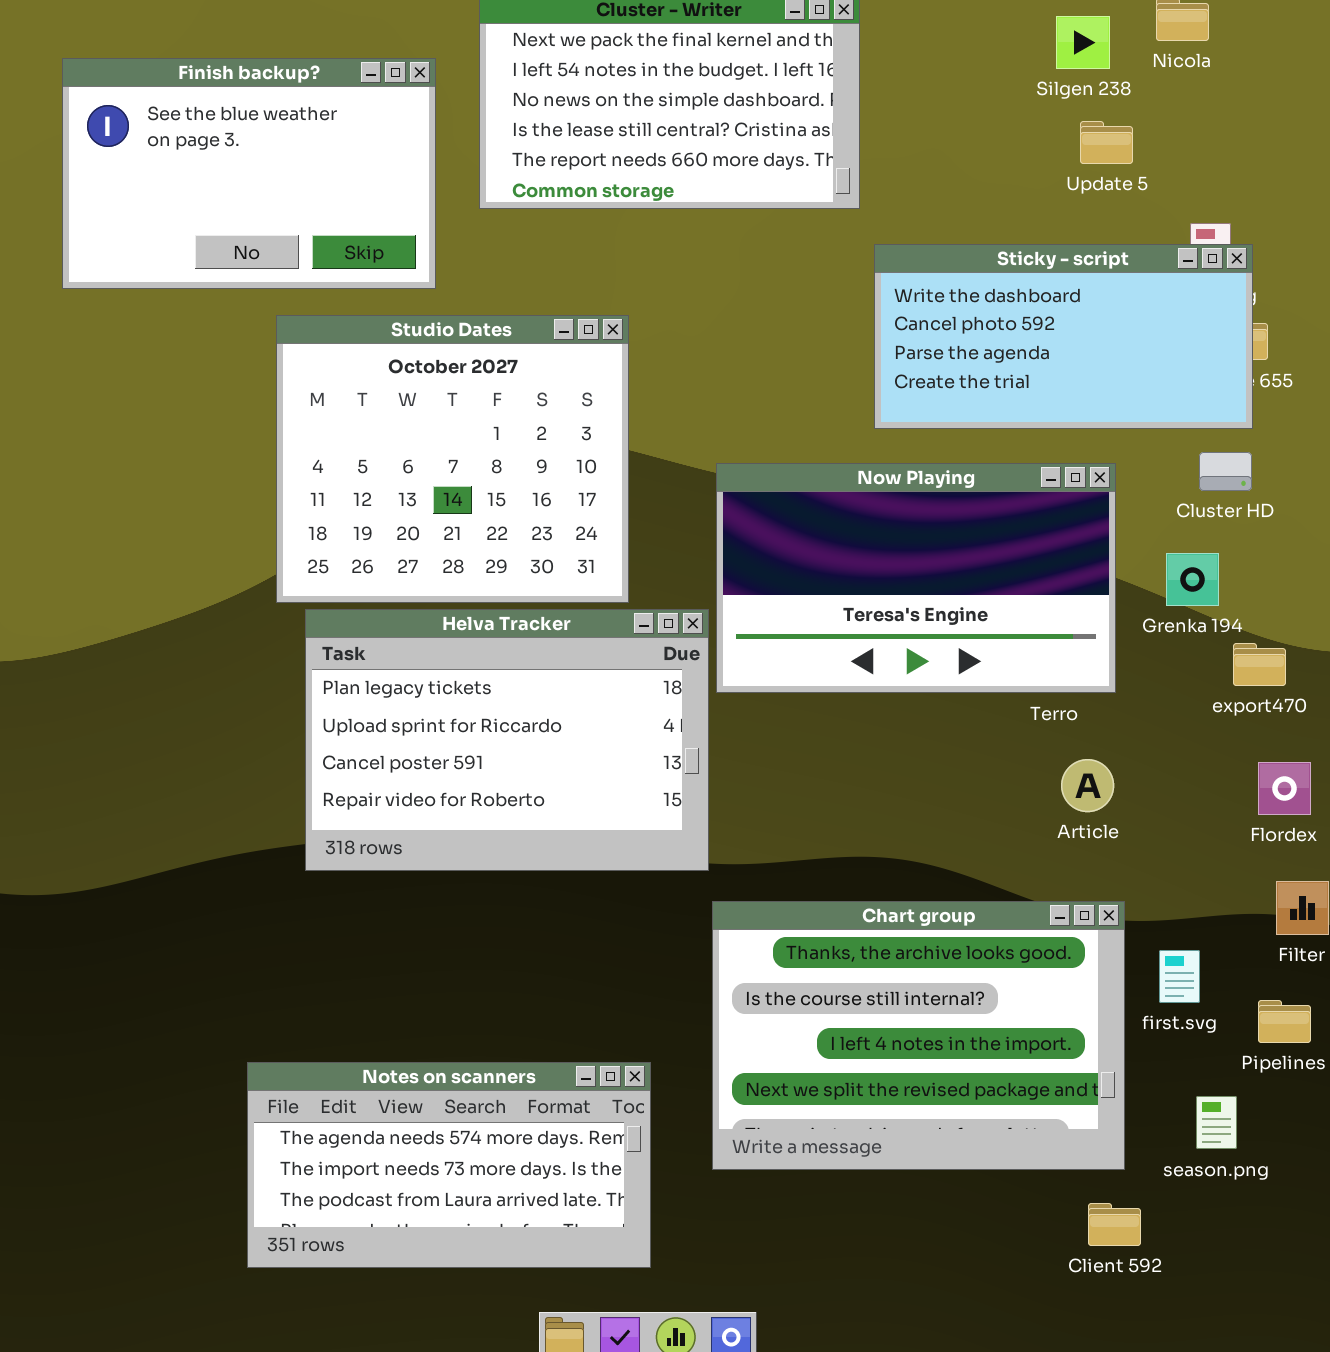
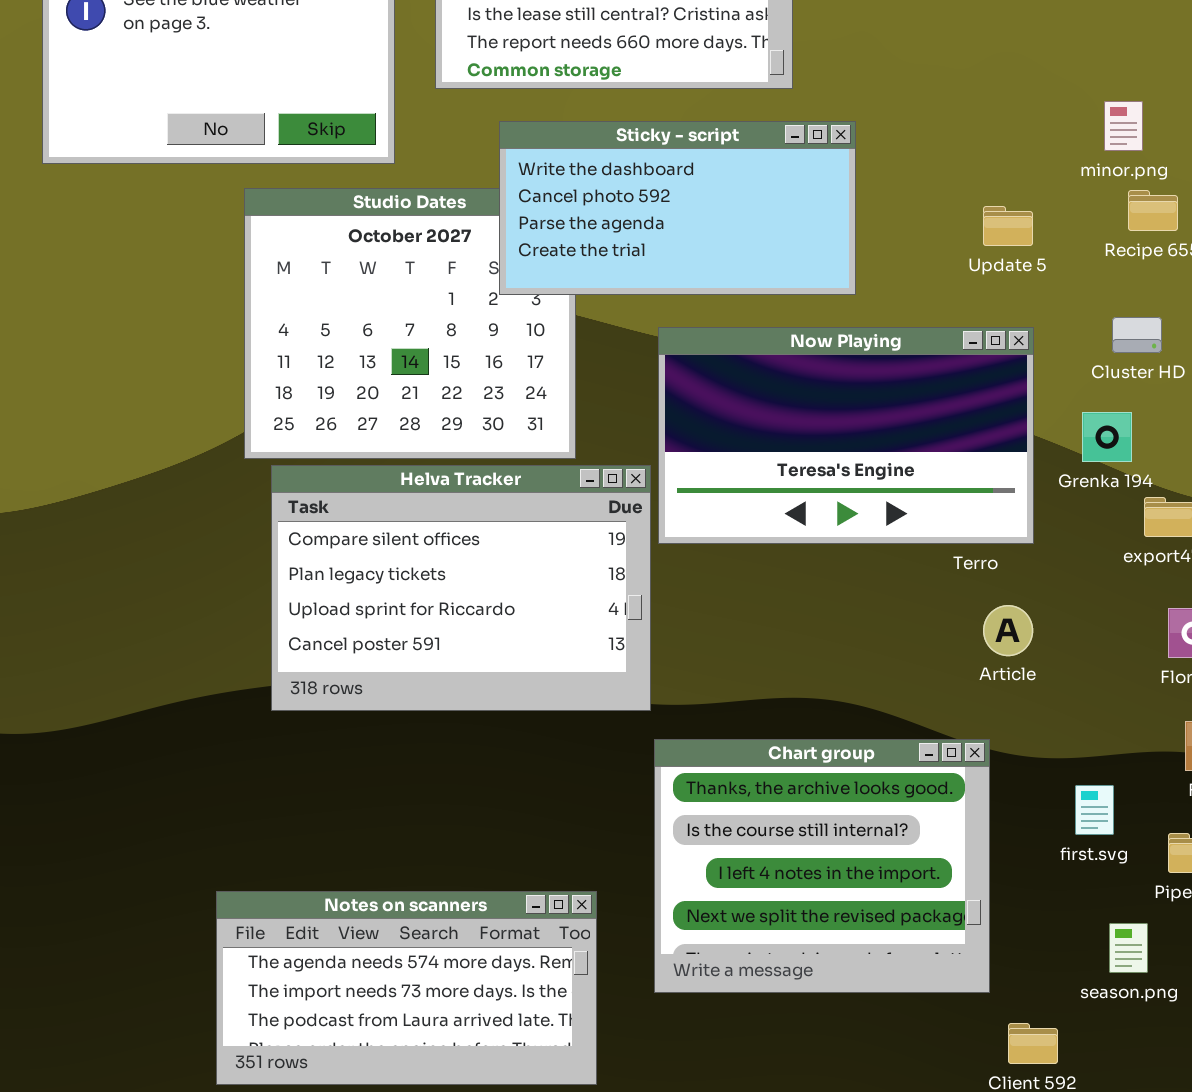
Update 5: [1080,121,1133,164] -> [983,206,1033,246], moved
Sticky - script: [874,244,1253,429] -> [499,121,856,295], moved
Helva Tracker: [305,609,709,871] -> [271,465,651,711], scrolled up 1 row
Chart group: [712,901,1125,1170] -> [654,739,990,993], resized

